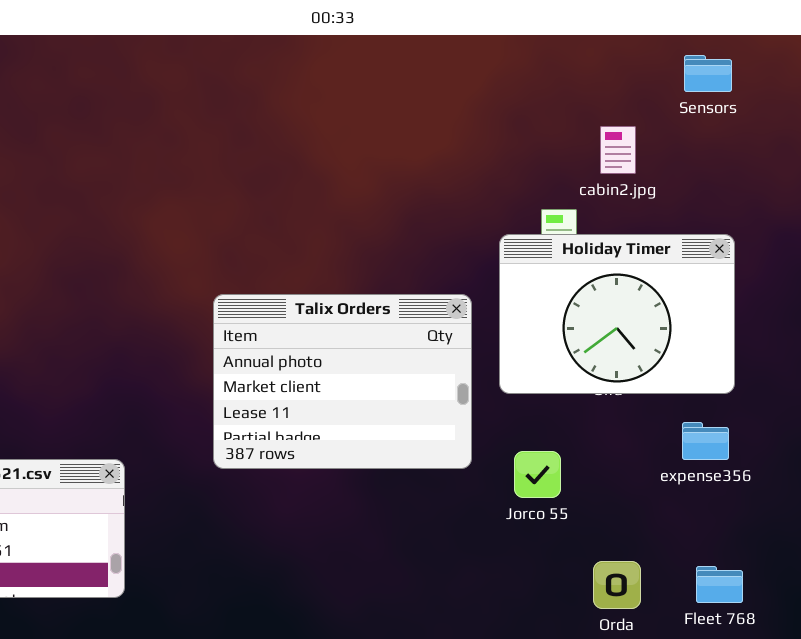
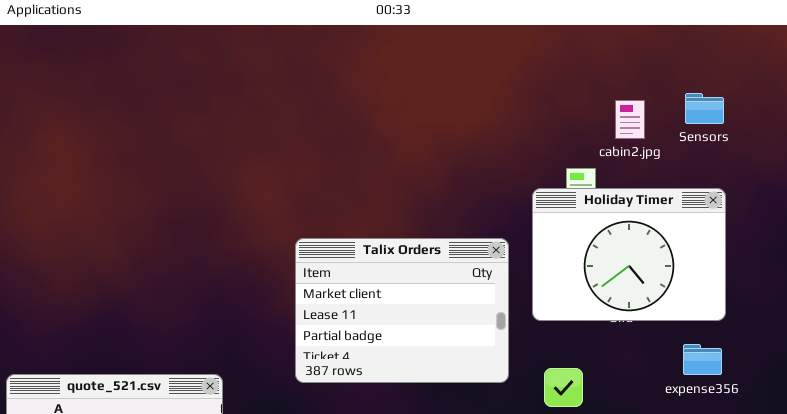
Sensors: [684,55,732,92] -> [685,93,724,124], moved
Talix Orders: [213,294,472,469] -> [295,238,509,383], scrolled down 1 row

